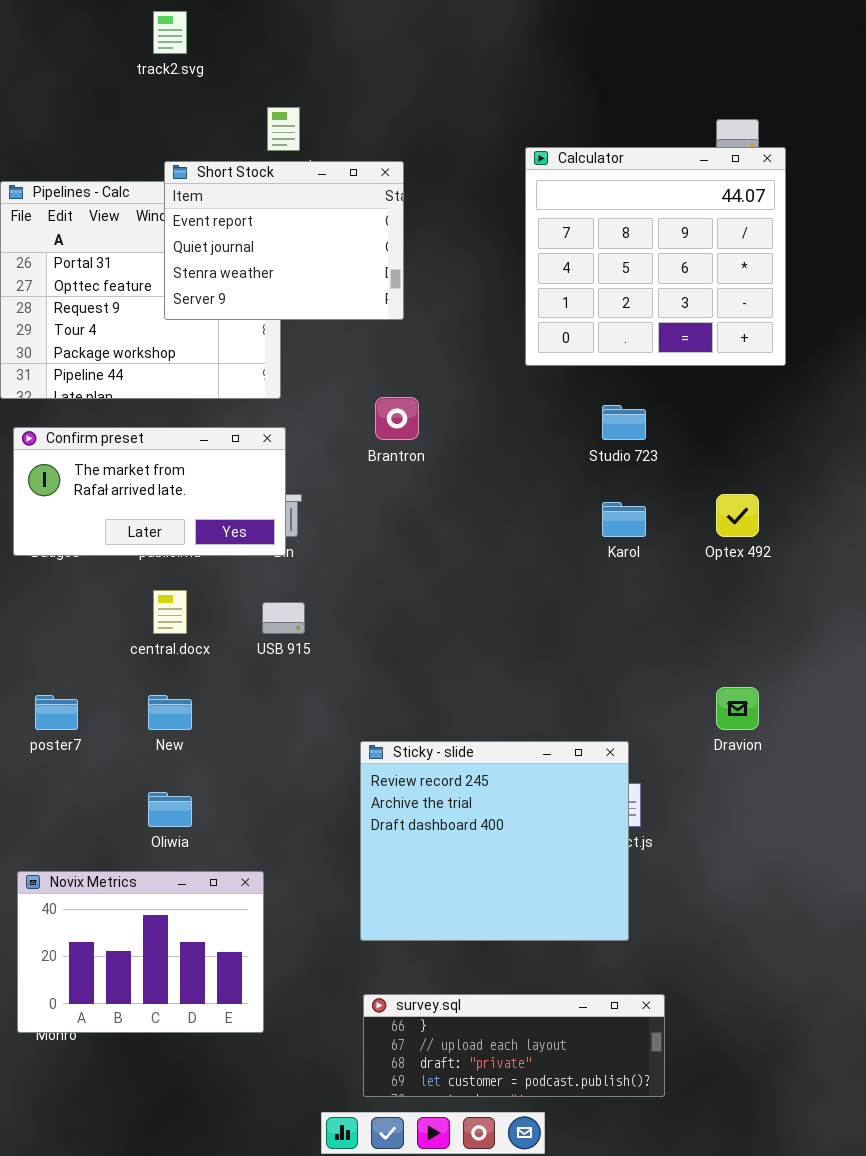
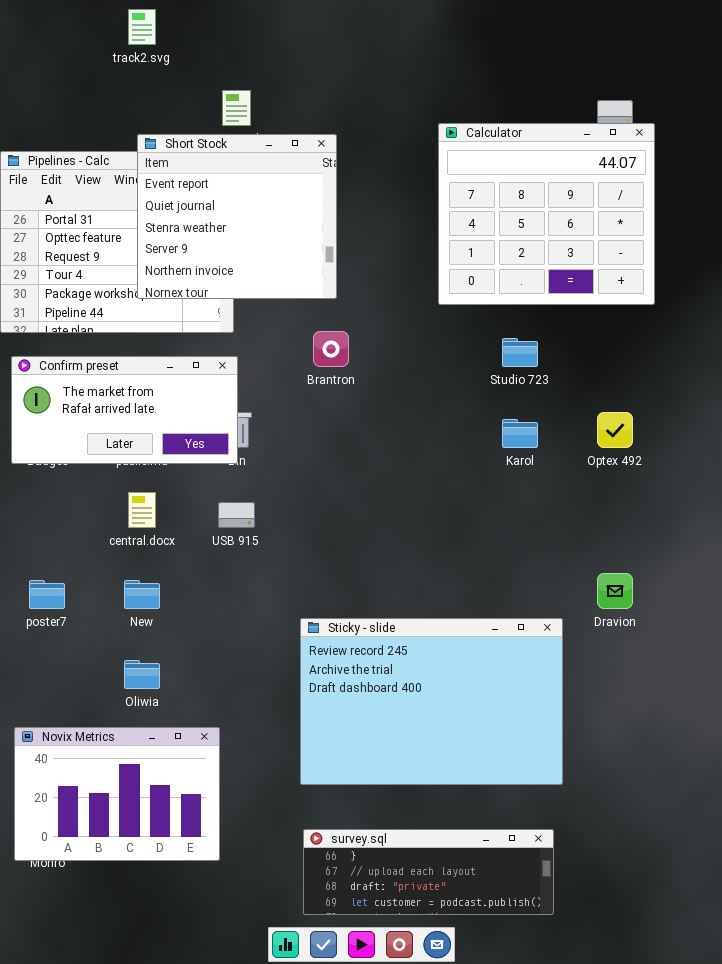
Short Stock: [164,161,404,320] -> [137,134,337,299], resized
Sticky - slide: [360,741,629,941] -> [300,618,563,785], resized

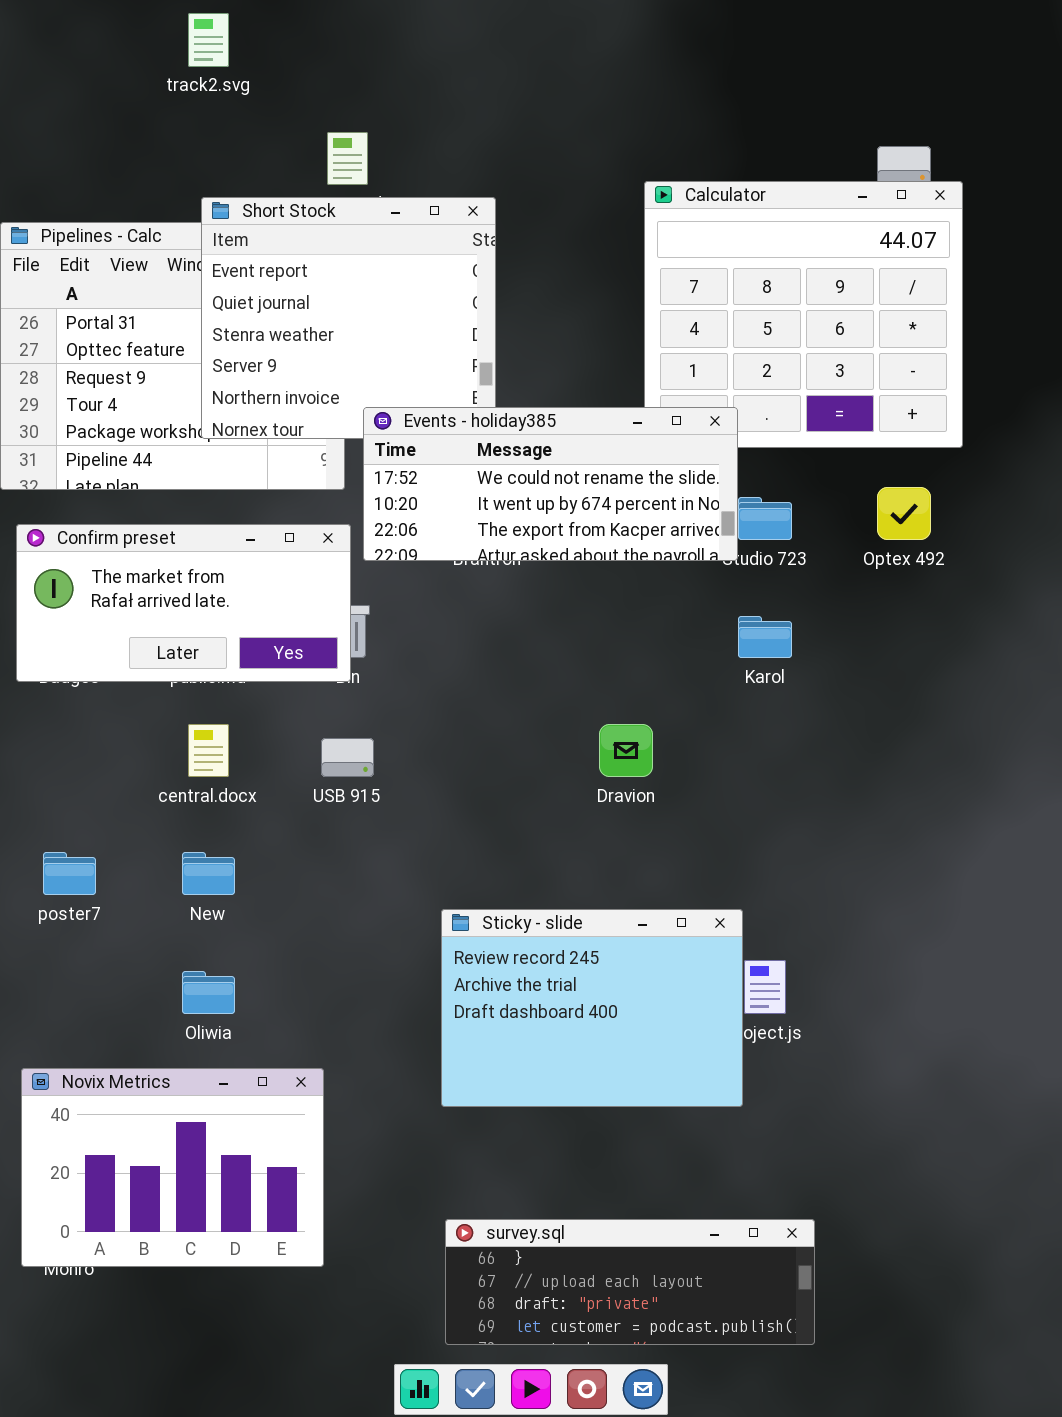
Events - holiday385: none -> [363,407,738,561], opened
Optex 492: [597,412,633,448] -> [877,487,931,540], moved
Dravion: [597,573,633,609] -> [599,724,653,777], moved
Sticky - slide: [300,618,563,785] -> [441,909,743,1107], resized

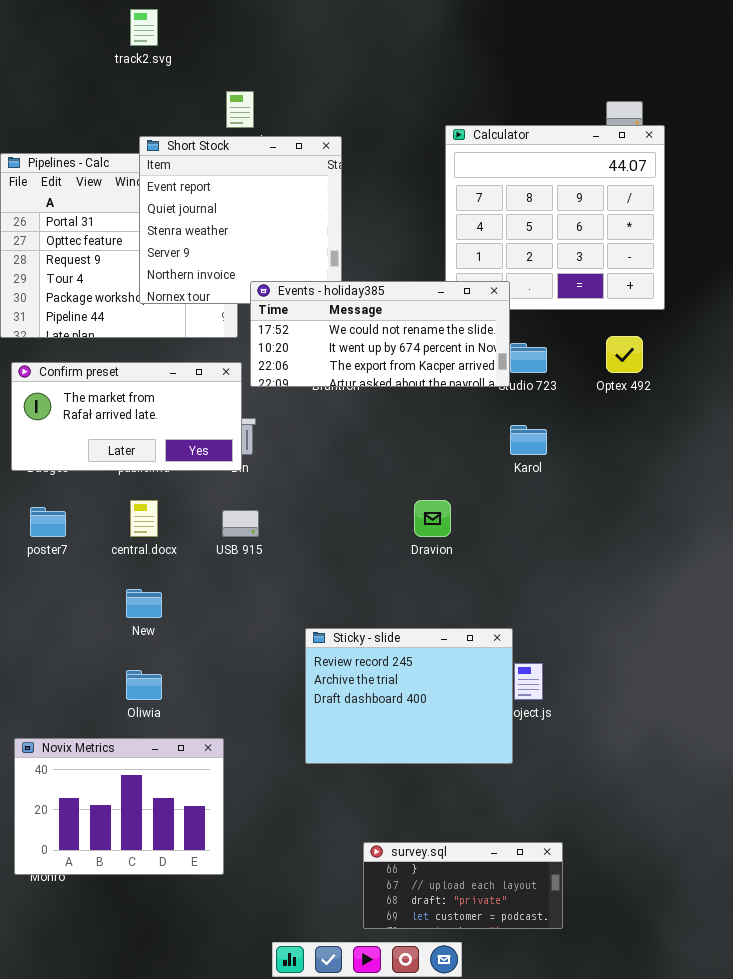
poster7: [43,852,96,895] -> [30,507,66,537], moved
survey.sql: [445,1219,815,1345] -> [363,842,563,929], resized

